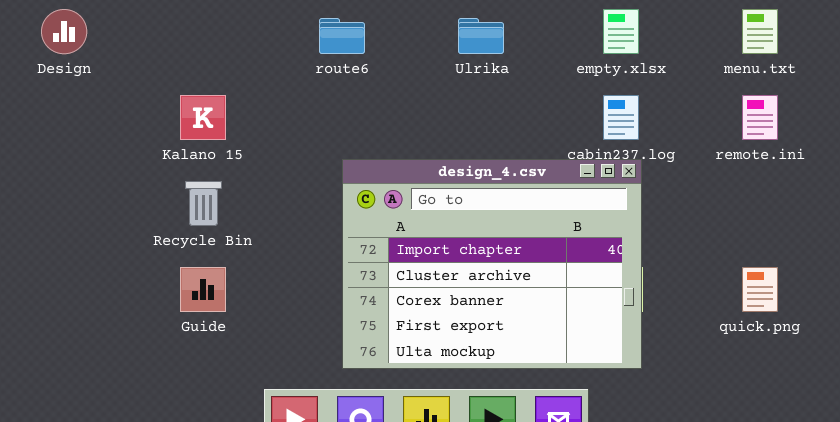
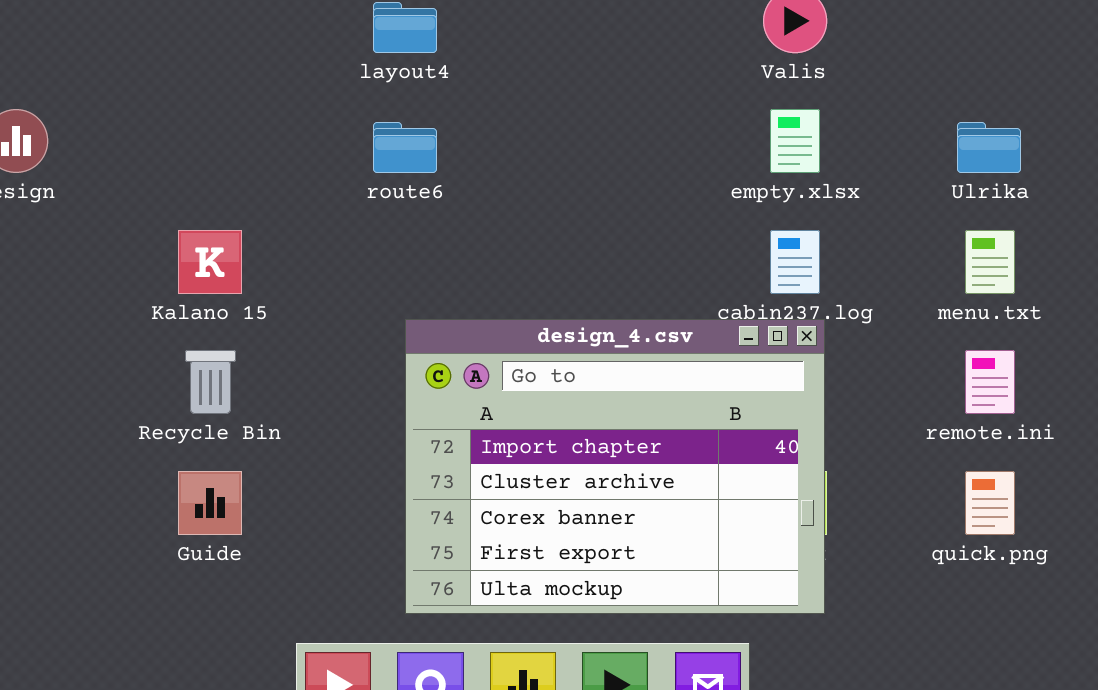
menu.txt: [742,9,778,54] -> [965,230,1015,294], moved
Ulrika: [458,18,504,54] -> [957,122,1021,173], moved
remote.ini: [742,95,778,140] -> [965,350,1015,414], moved

